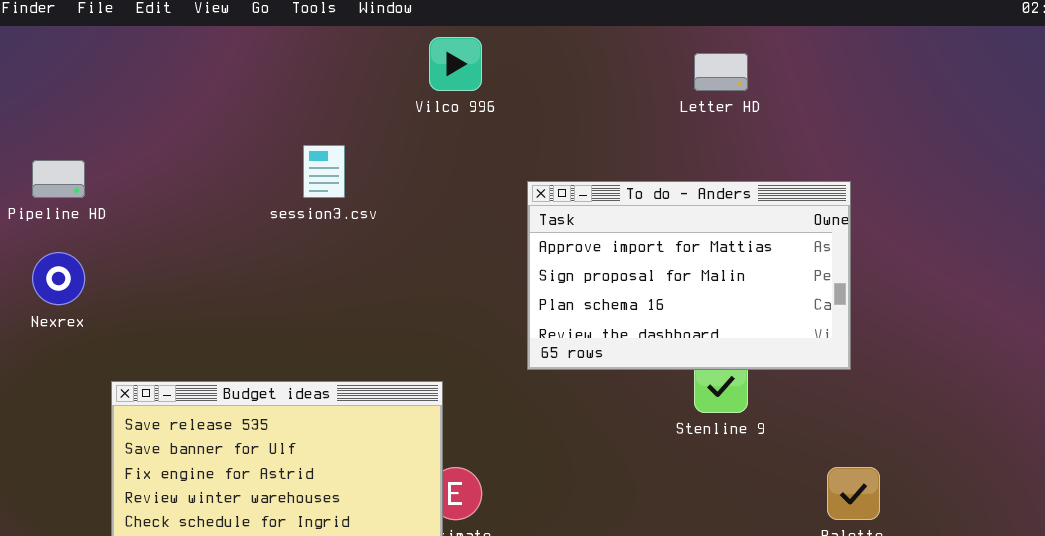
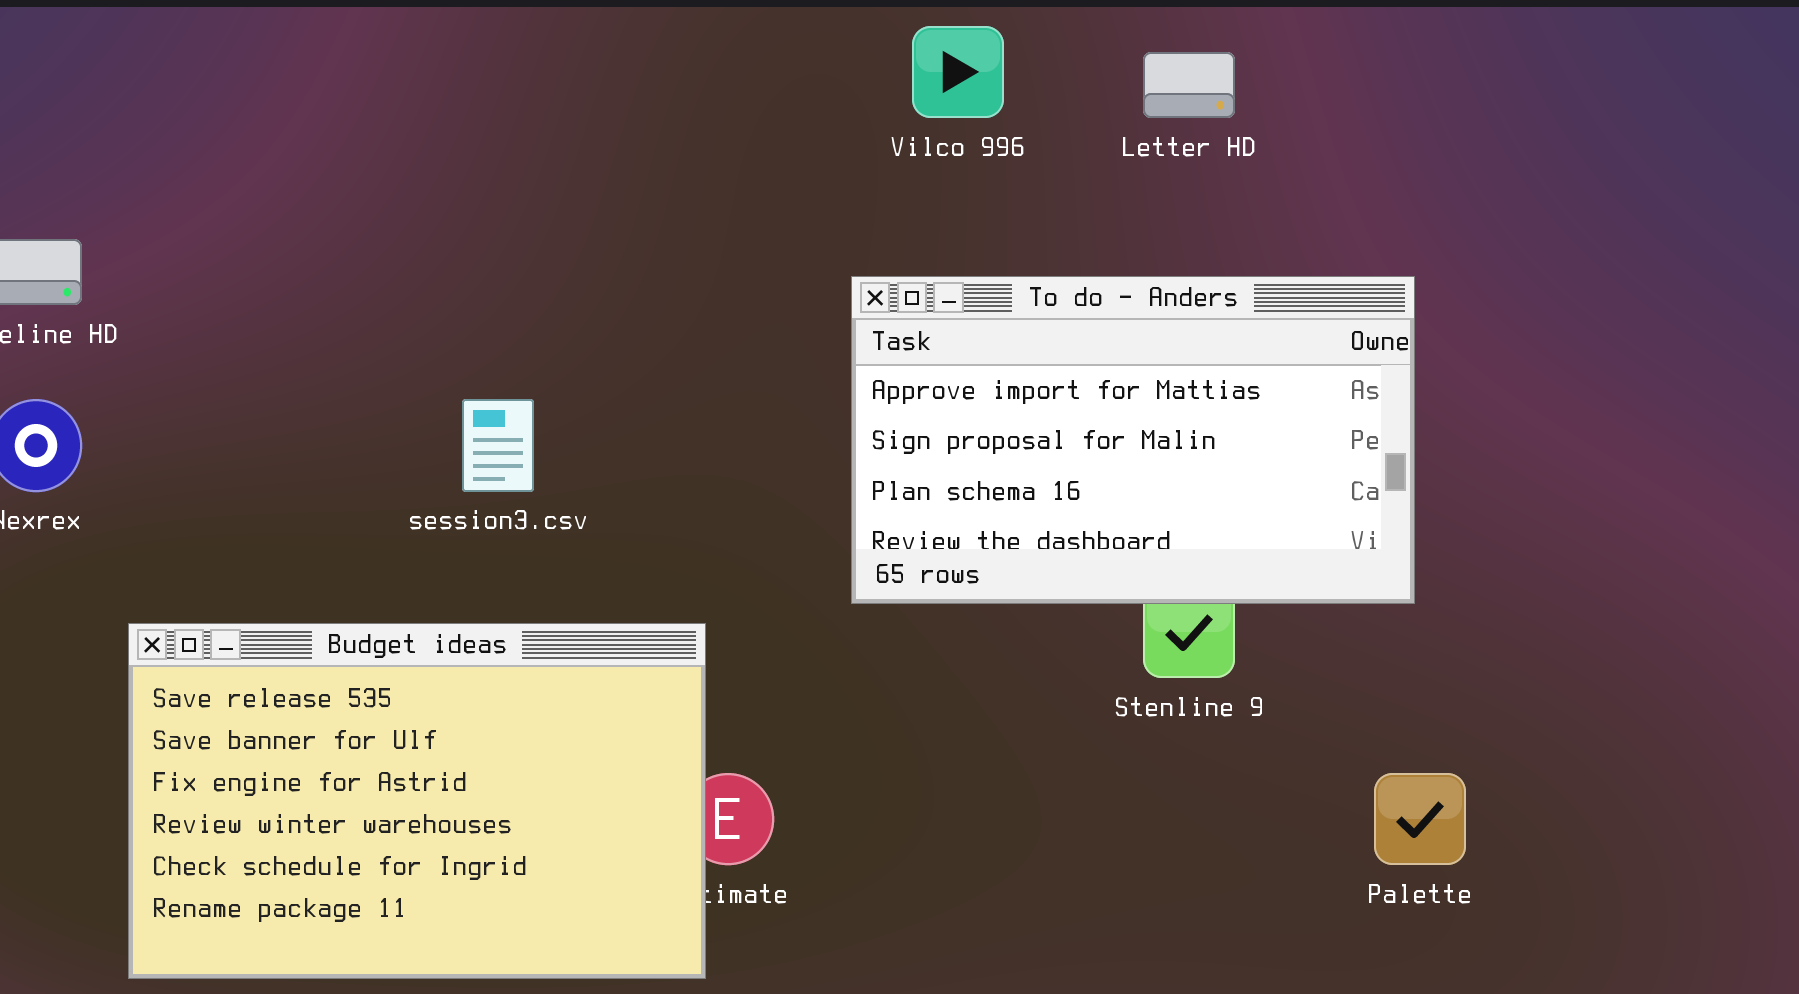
Vilco 996: [429,37,482,91] -> [912,26,1004,118], moved
session3.csv: [303,145,345,198] -> [462,399,534,492], moved

